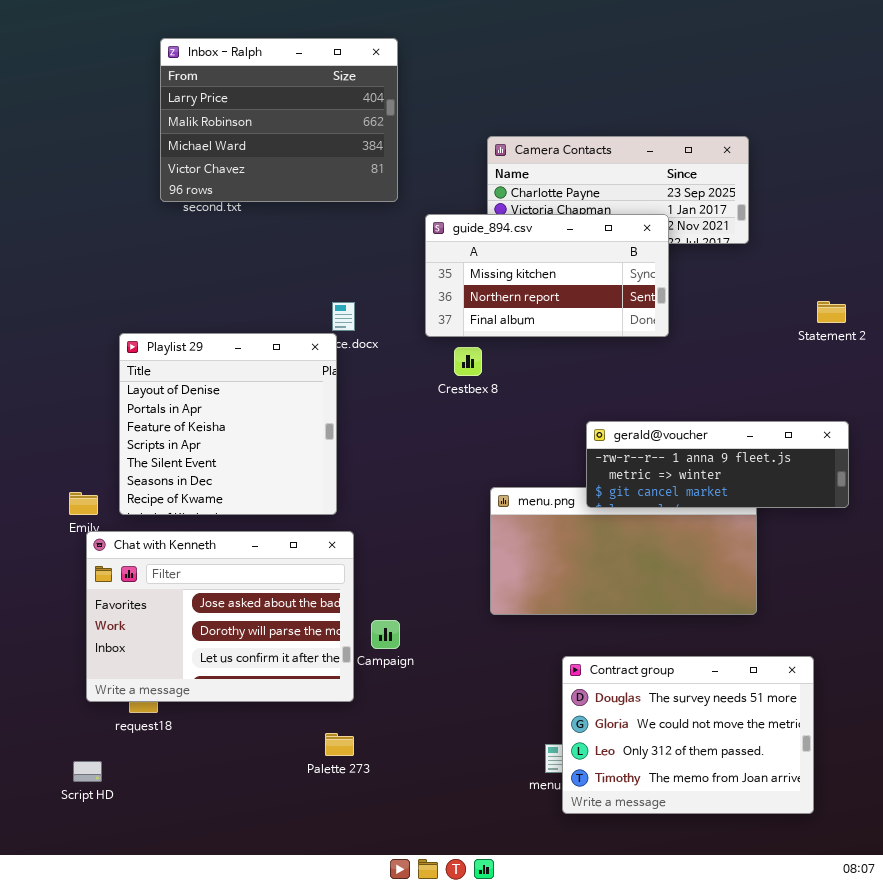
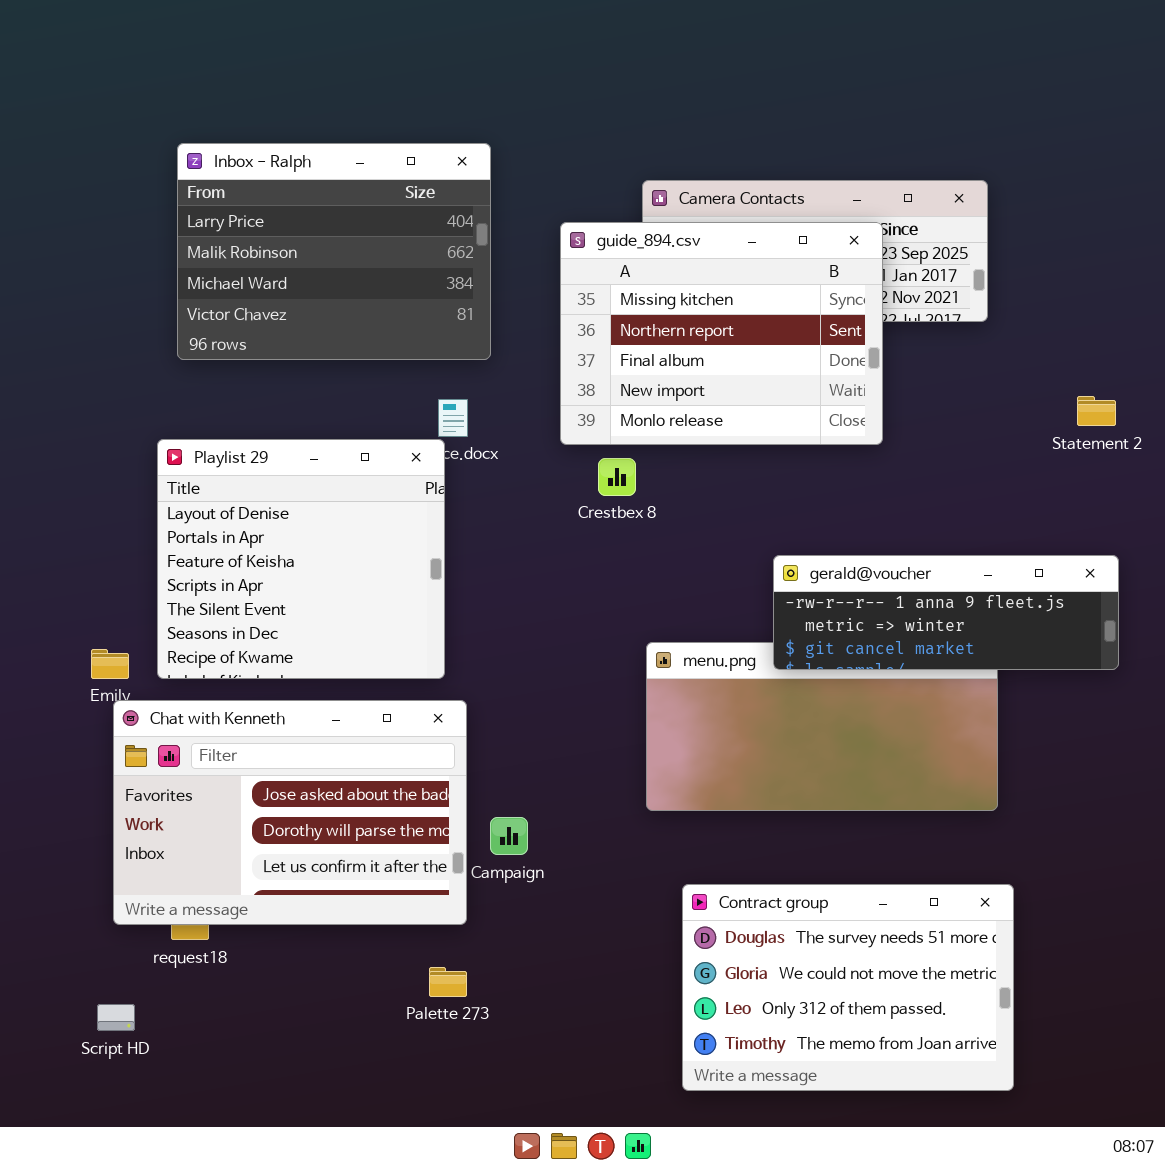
Inbox - Ralph: [160,38,398,202] -> [177,143,491,360], moved
guide_894.csv: [425,214,669,337] -> [560,222,883,445], resized
Contract group: [562,656,814,814] -> [682,884,1014,1091], moved

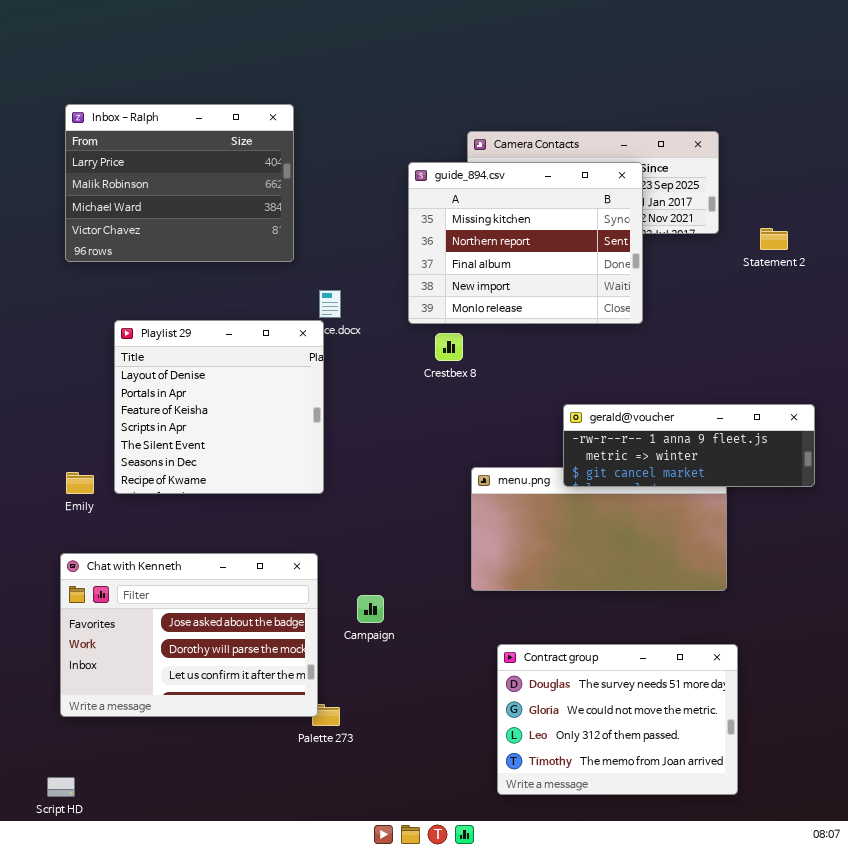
Inbox - Ralph: [177,143,491,360] -> [65,104,294,262], moved
Statement 2: [1077,396,1116,426] -> [760,228,788,250], moved
Chat with Kenneth: [113,700,467,925] -> [60,553,318,717], moved
Script HD: [97,1004,135,1031] -> [47,777,75,797], moved

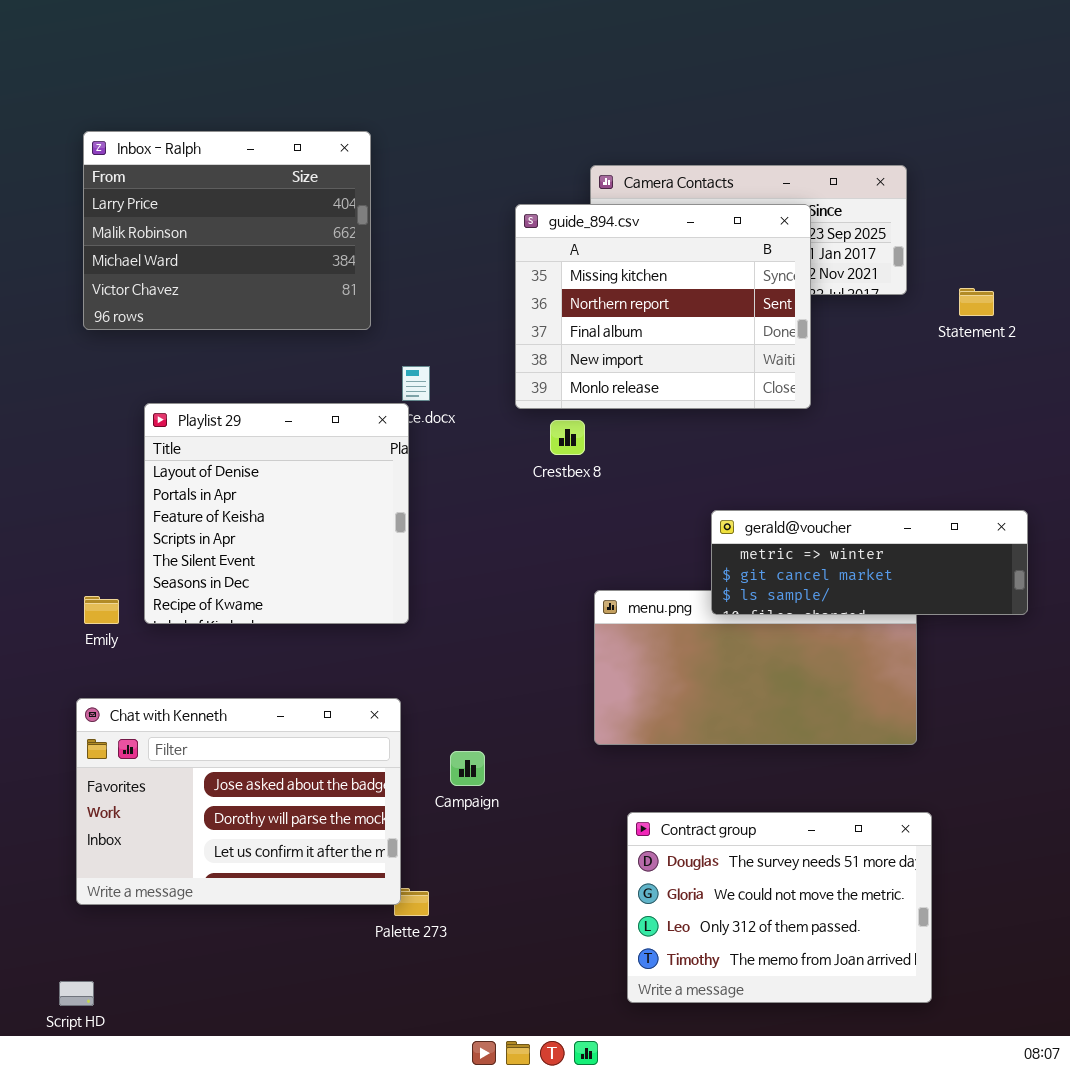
gerald@voucher: [563,404,815,487] -> [711,510,1028,615], scrolled down 1 row

